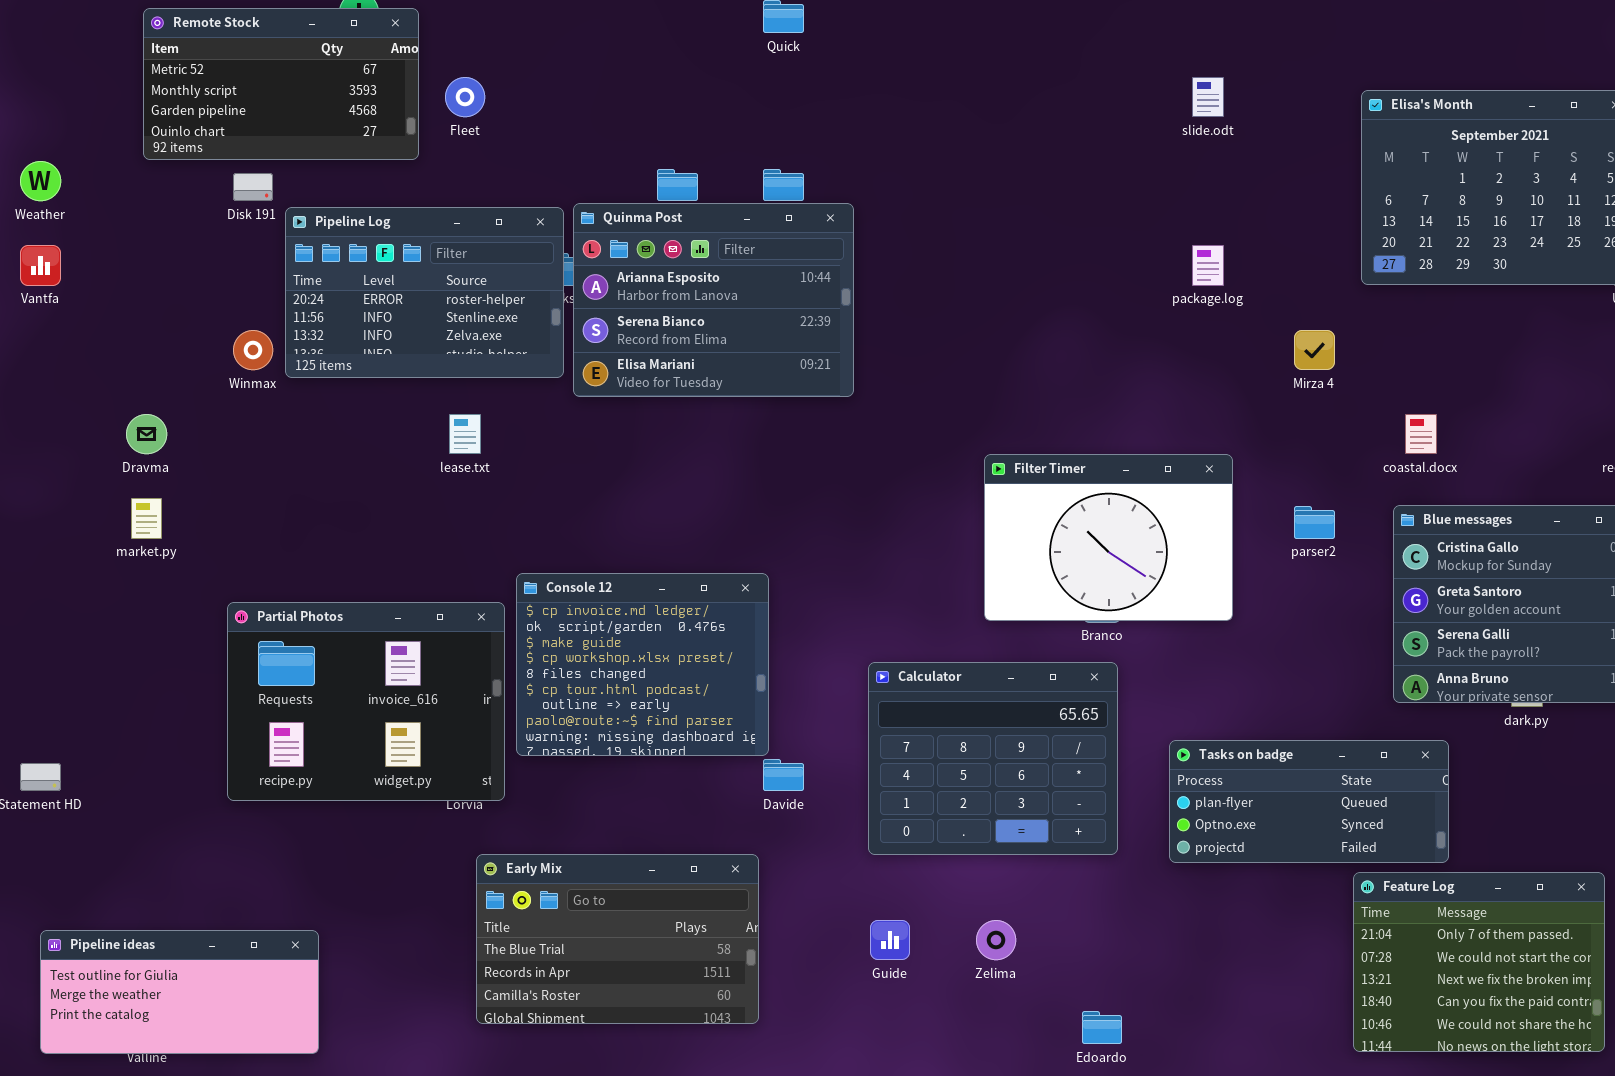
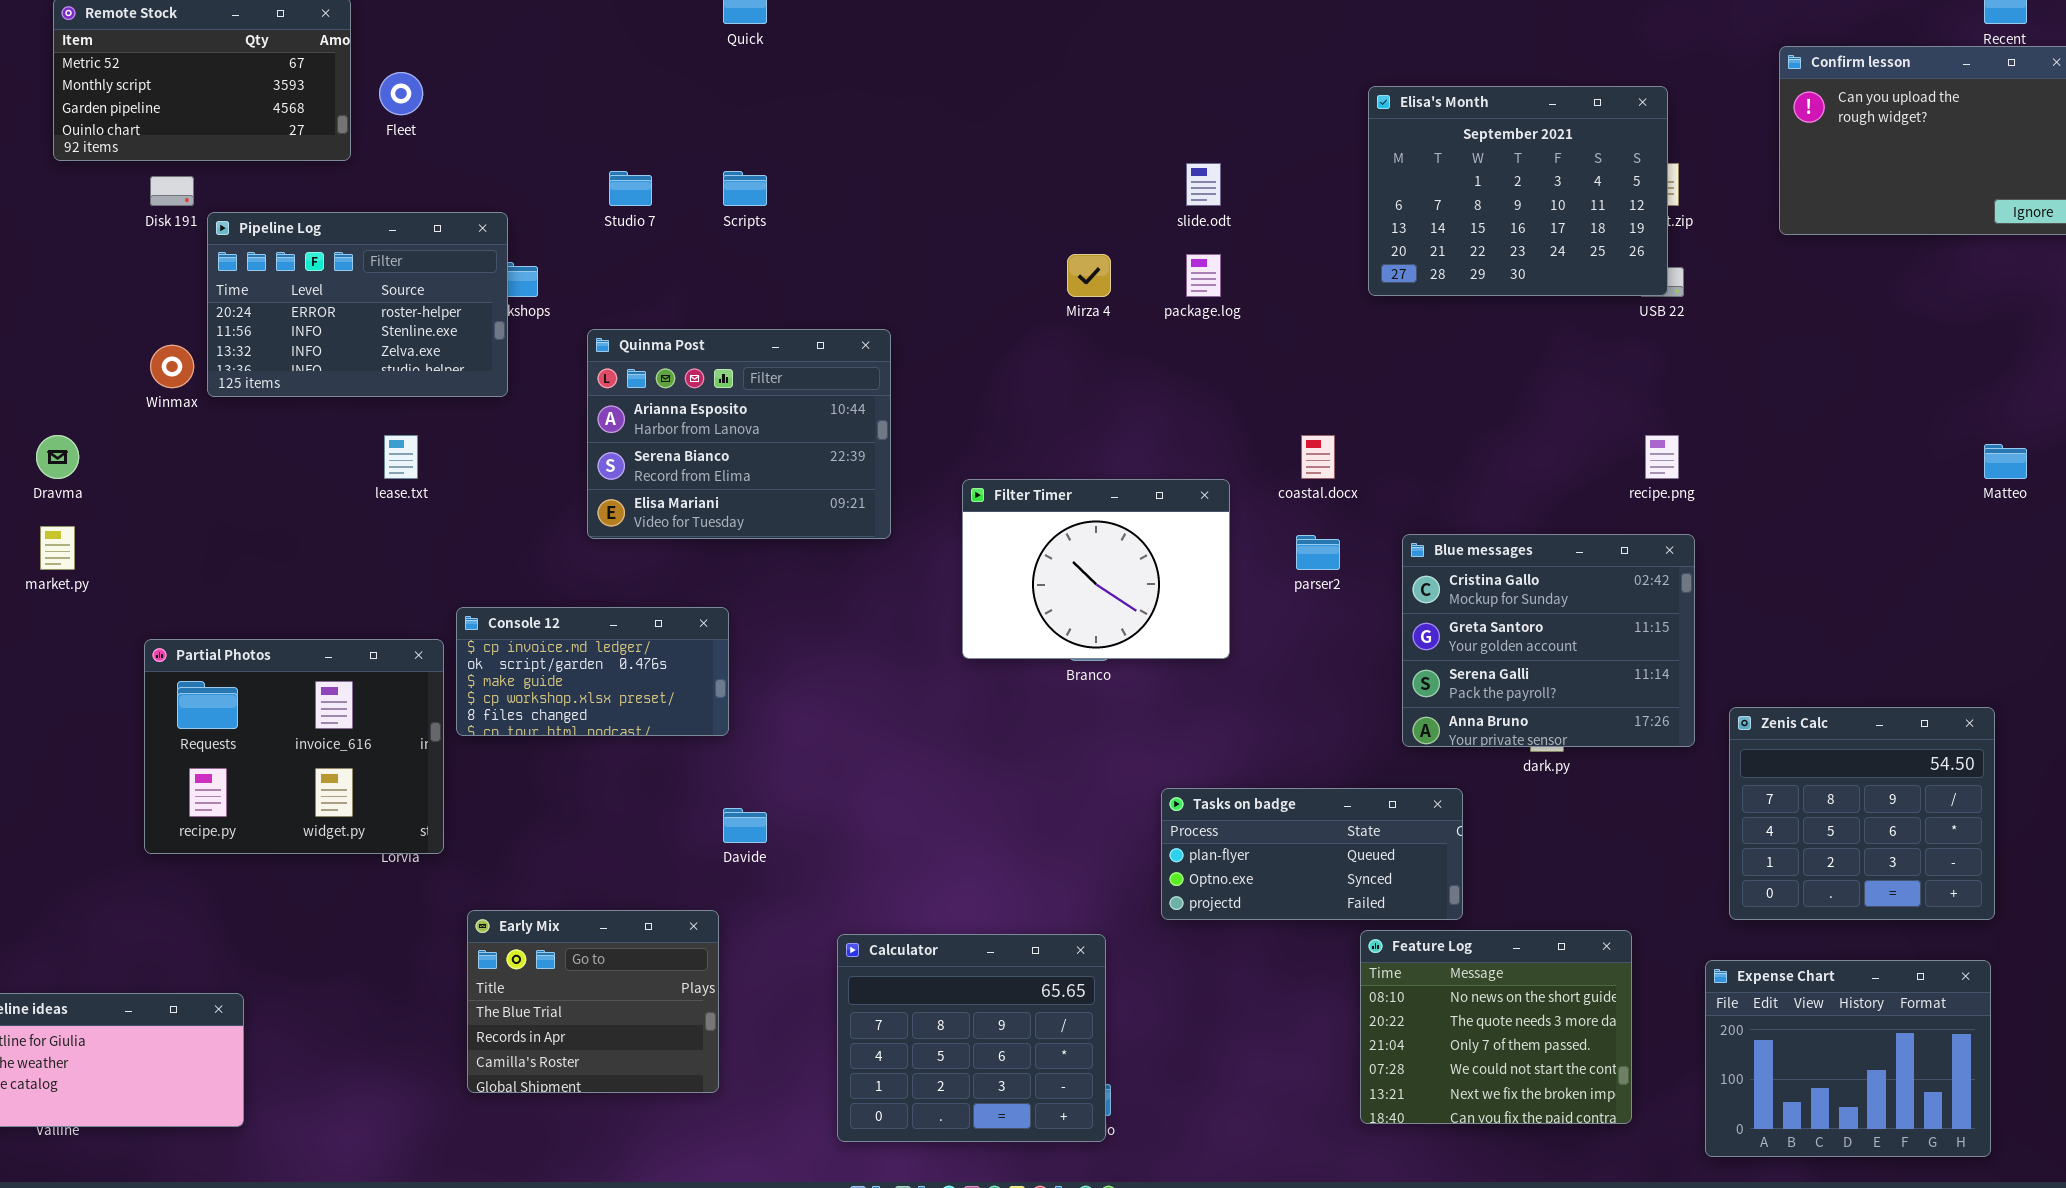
slide.odt: [1192,77,1224,117] -> [1186,163,1221,206], moved
Quinma Post: [573,203,854,397] -> [587,329,891,539], moved
Mirza 4: [1294,330,1335,370] -> [1067,254,1111,297], moved
coastal.docx: [1405,414,1437,454] -> [1301,435,1335,479], moved
Console 12: [516,573,769,756] -> [456,607,729,736], resized
Calculator: [868,662,1118,855] -> [837,934,1106,1142], moved
Early Mix: [476,854,759,1024] -> [467,910,719,1093], resized
Feature Log: [1353,872,1605,1052] -> [1360,930,1632,1124], scrolled up 2 rows

